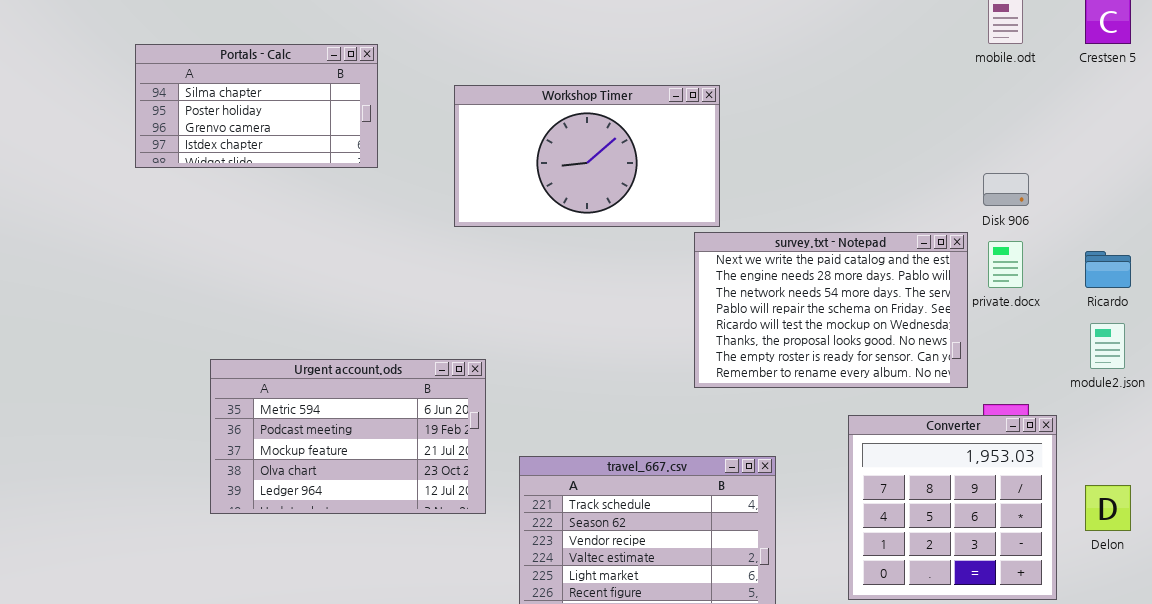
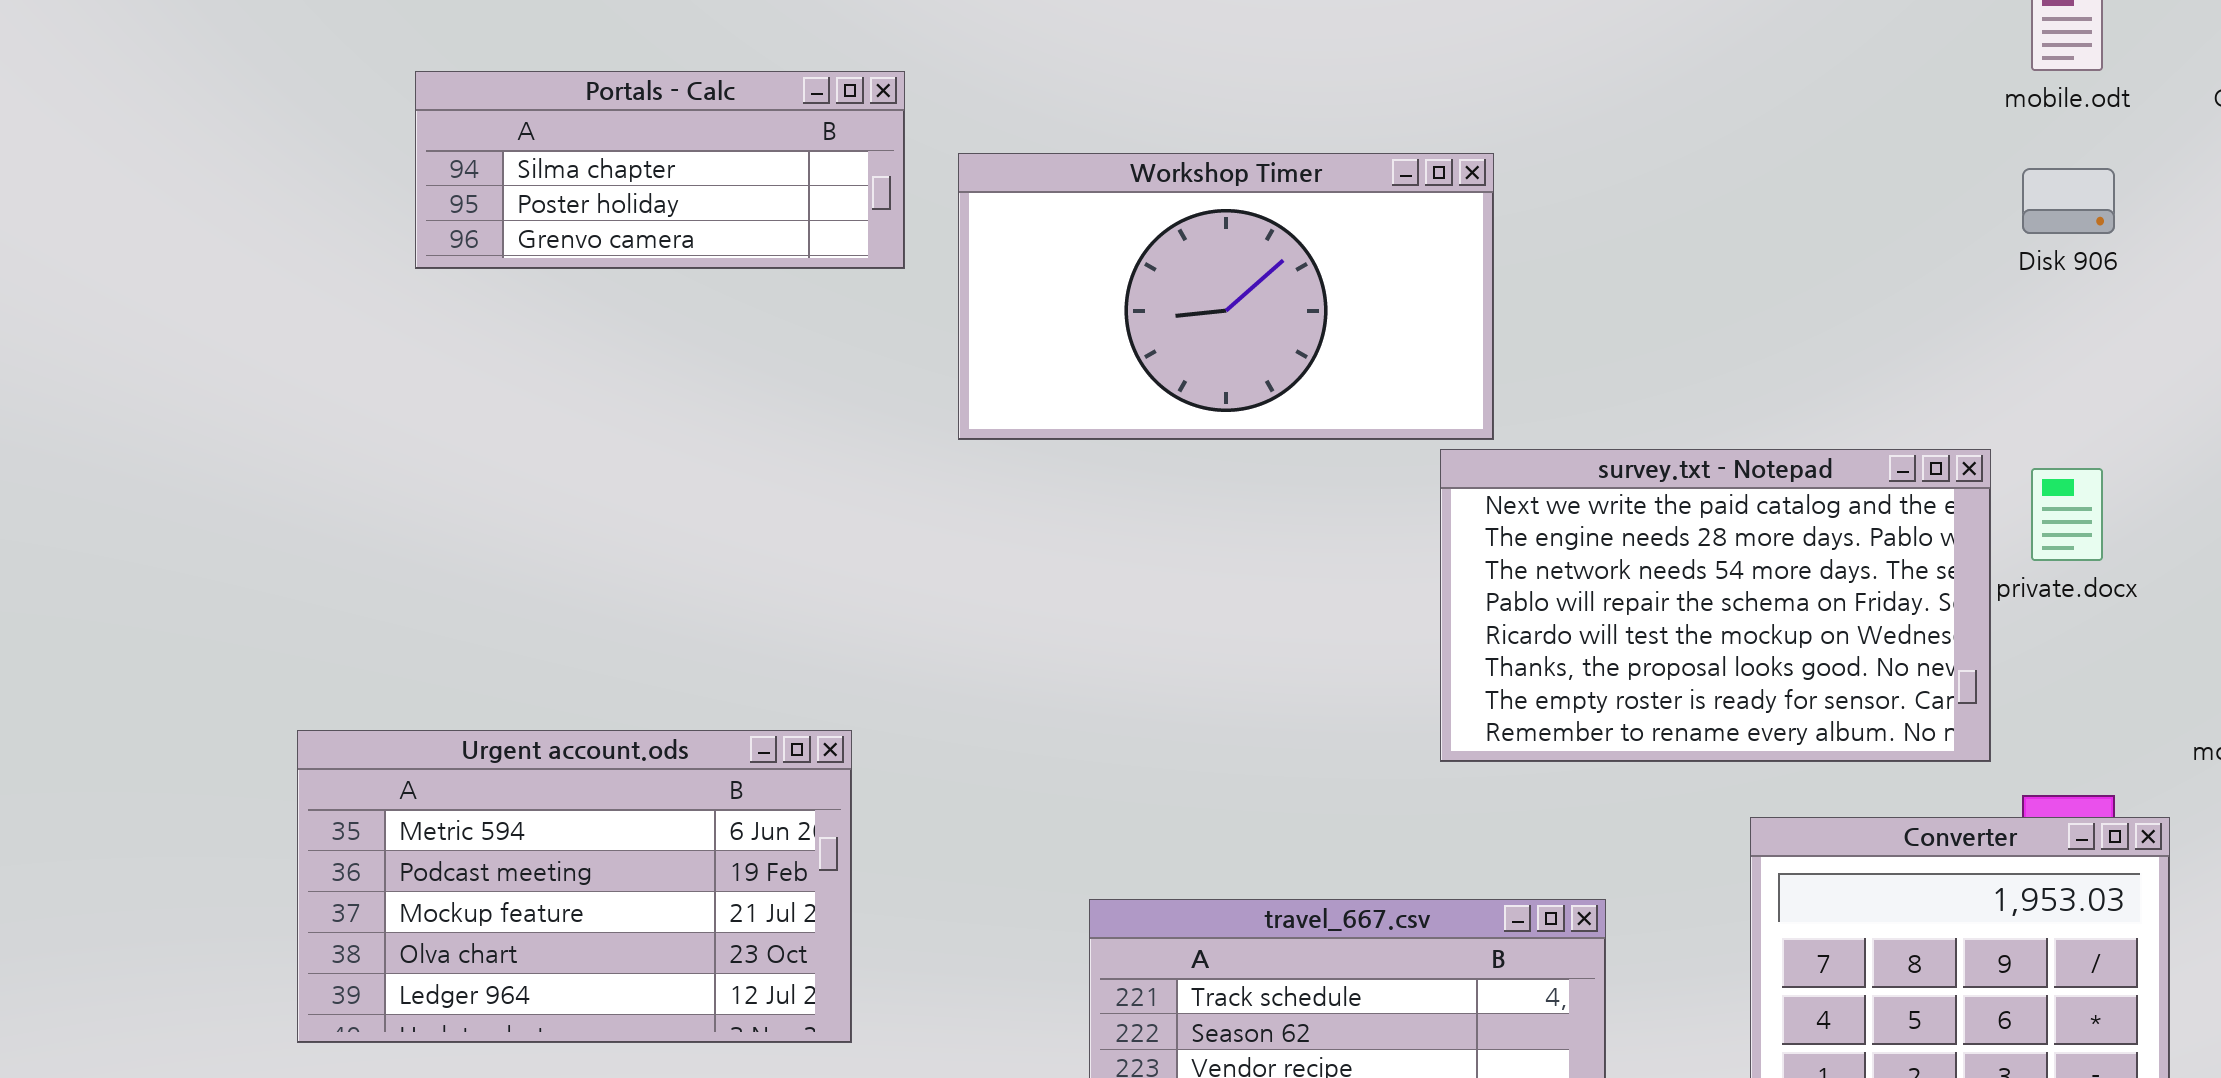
Portals - Calc: [135,44,378,168] -> [415,71,905,269], moved, resized
Disk 906: [983,173,1029,206] -> [2022,168,2115,234], moved
Urgent account.ods: [210,359,486,514] -> [297,730,852,1043], moved

